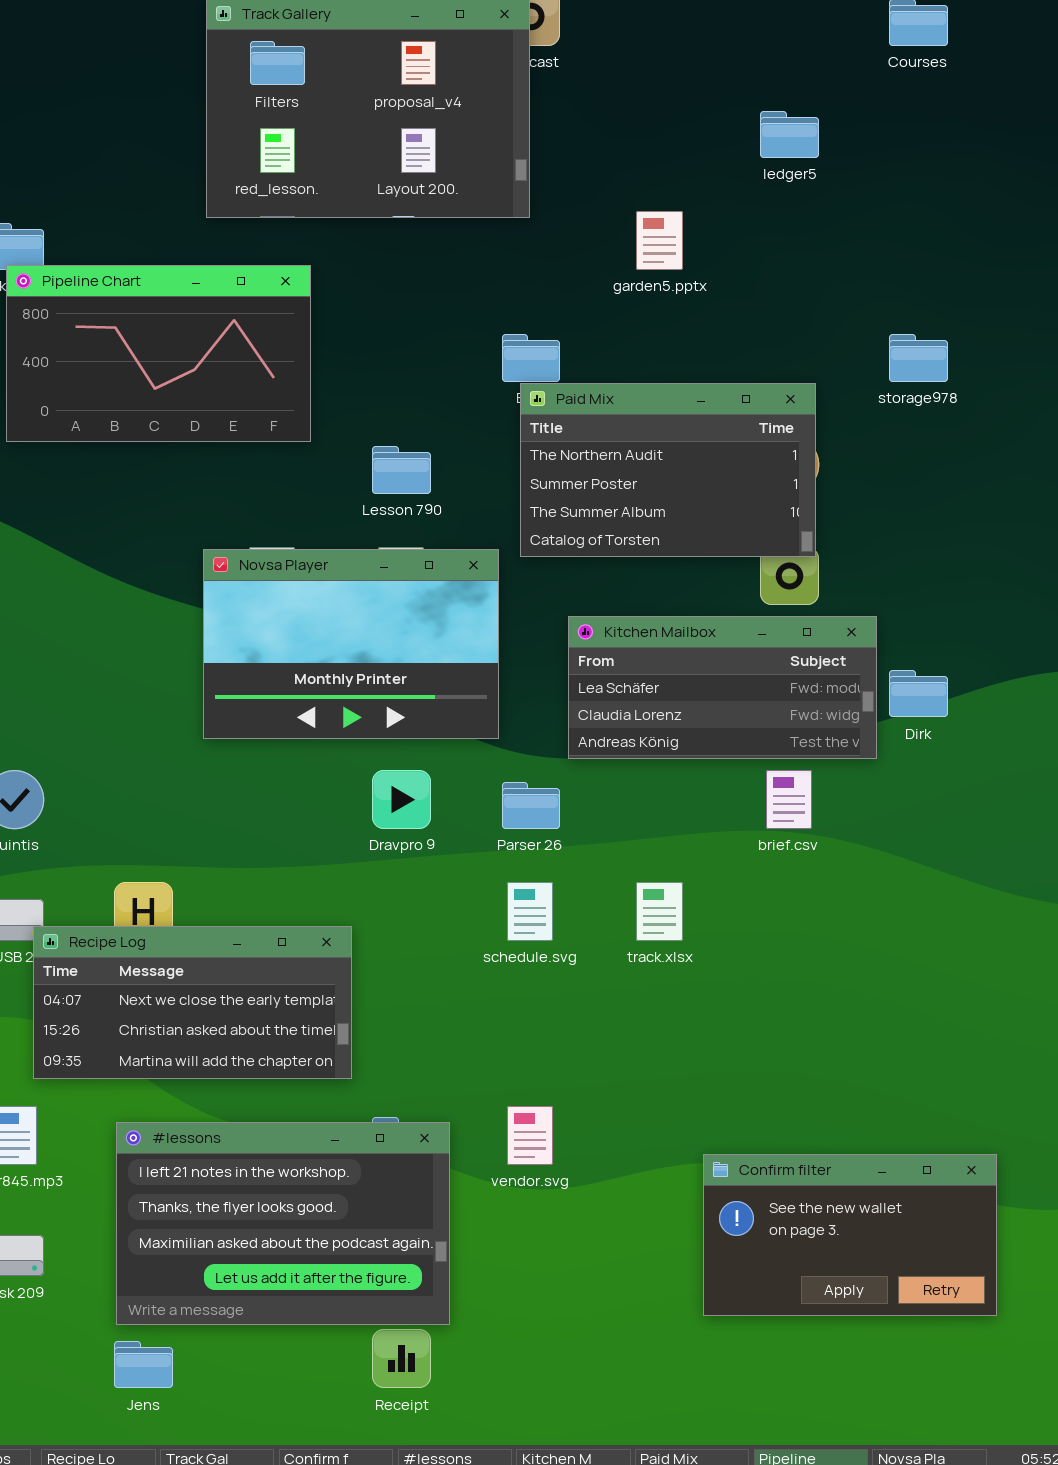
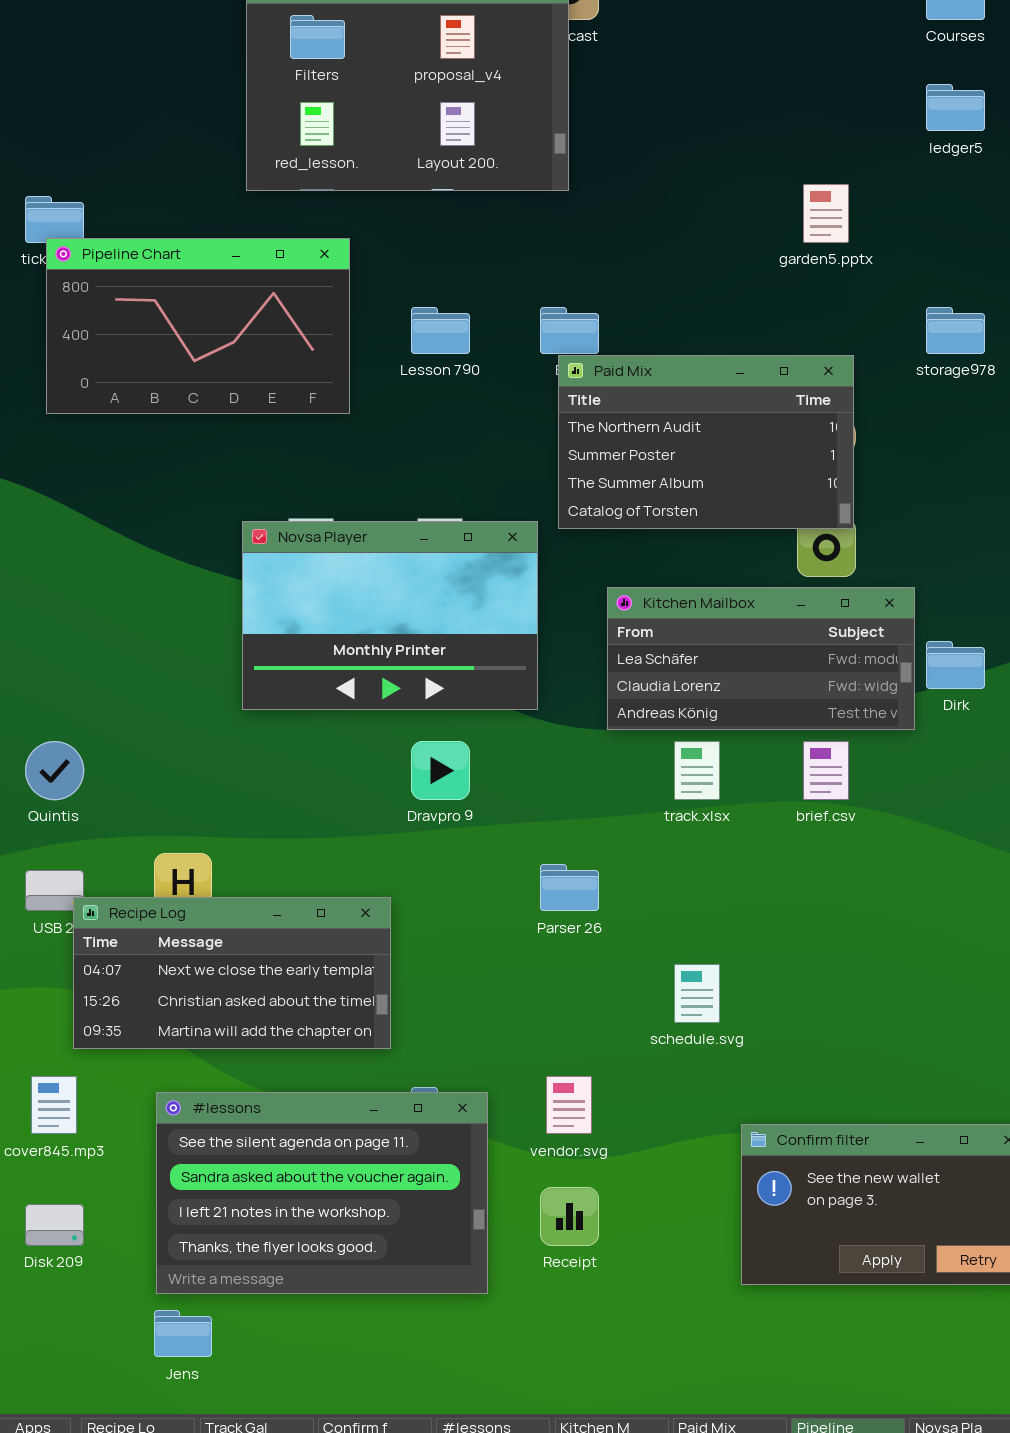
ledger5: [760,111,819,158] -> [926,84,985,131], moved
garden5.pptx: [636,211,683,270] -> [803,184,849,243], moved
Lesson 790: [372,446,431,494] -> [411,307,470,354], moved
Parser 26: [502,782,560,829] -> [540,864,599,911], moved
schedule.svg: [507,882,553,941] -> [674,964,720,1023], moved
track.xlsx: [636,882,683,941] -> [674,741,720,800], moved
#lessons: [116,1122,450,1325] -> [156,1092,488,1294], scrolled up 2 rows
Receipt: [372,1329,431,1388] -> [540,1187,599,1246], moved

